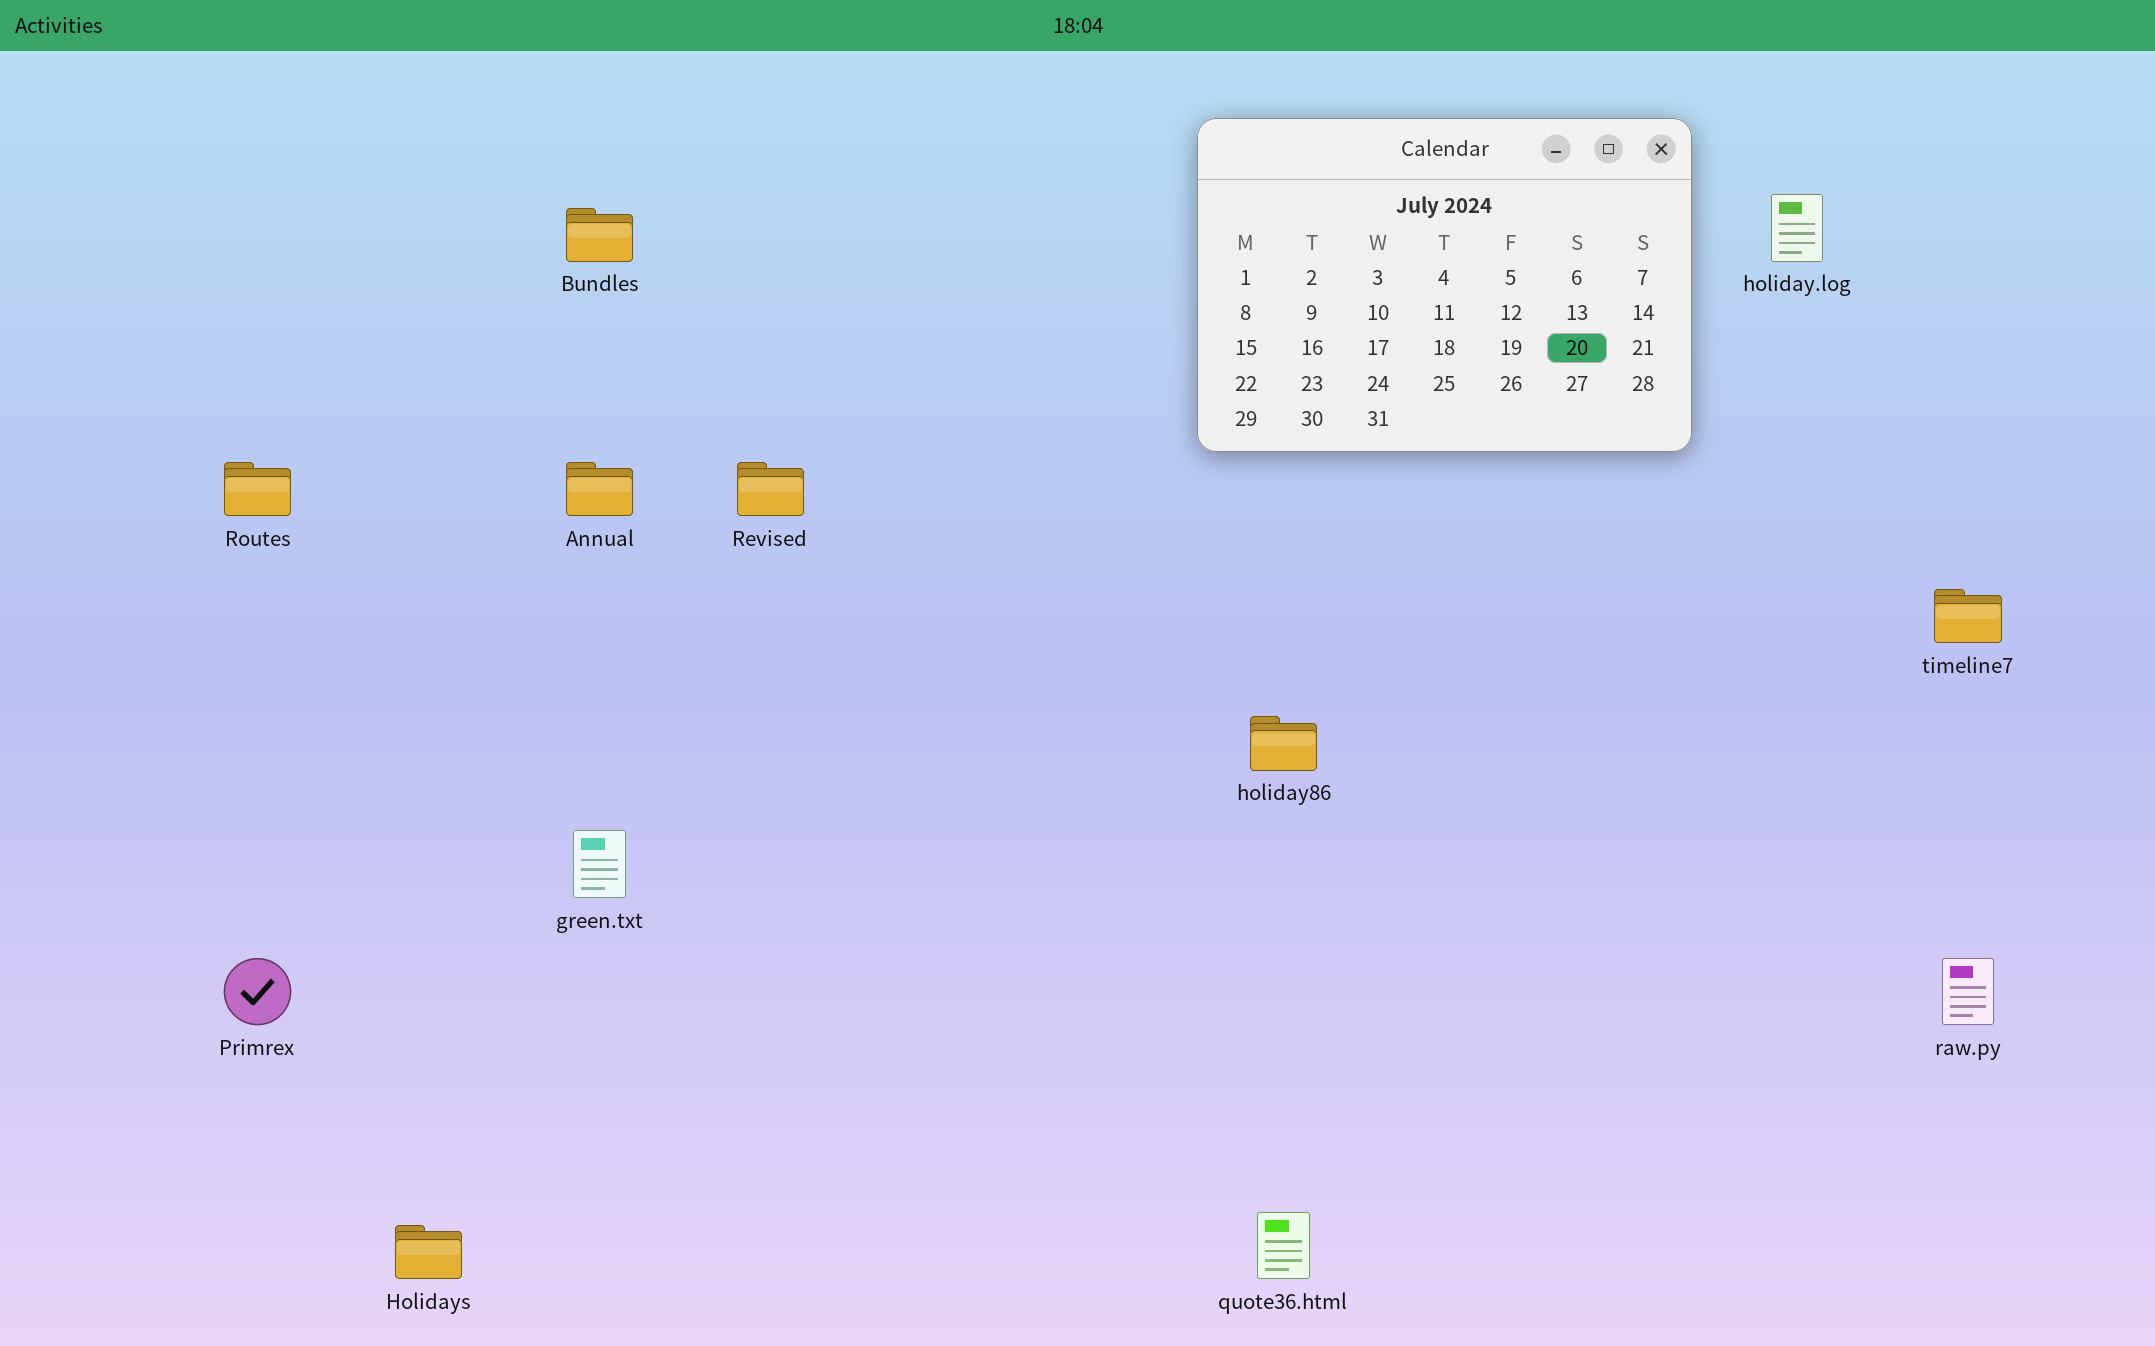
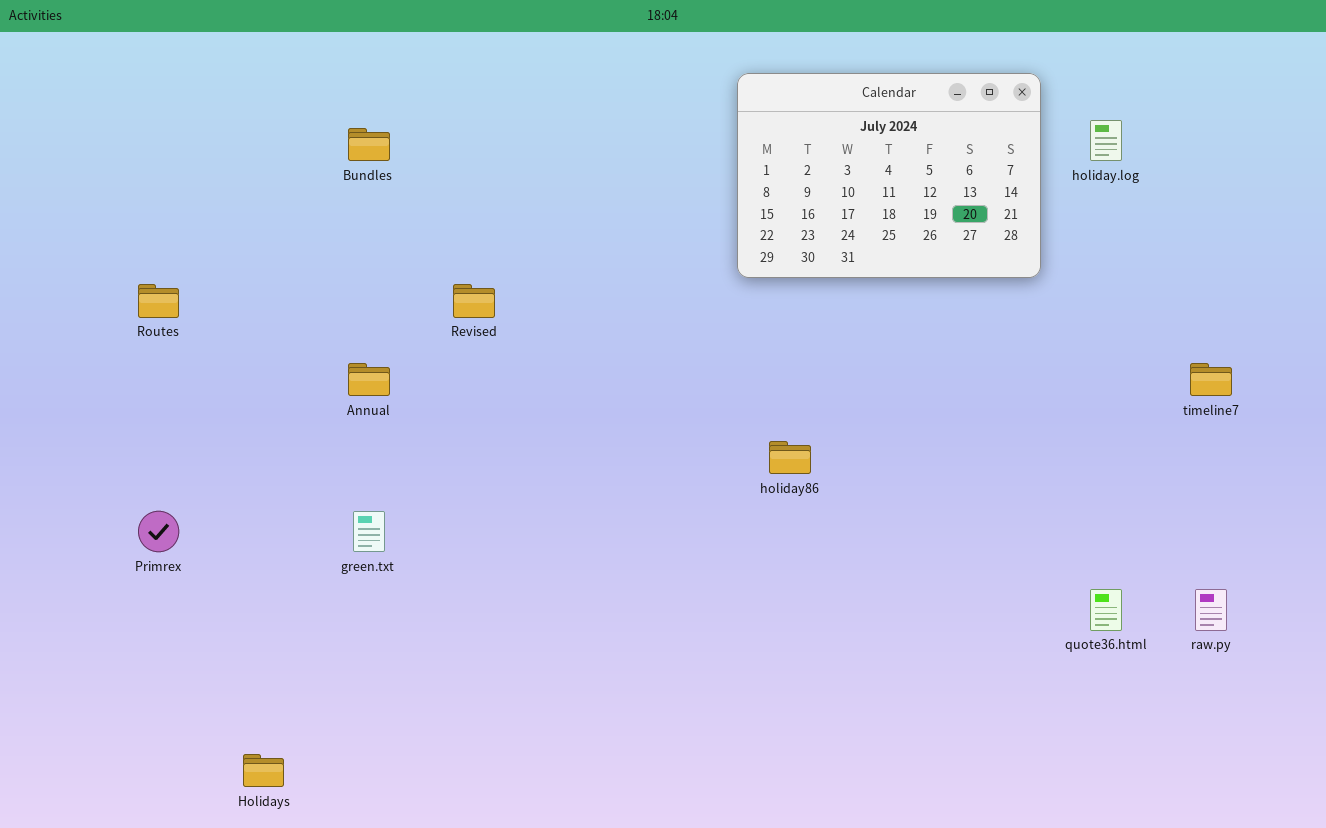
Annual: [566,462,633,516] -> [348,363,390,396], moved
Primrex: [224,958,291,1025] -> [138,511,179,552], moved
quote36.html: [1257,1212,1310,1279] -> [1090,589,1122,631], moved

